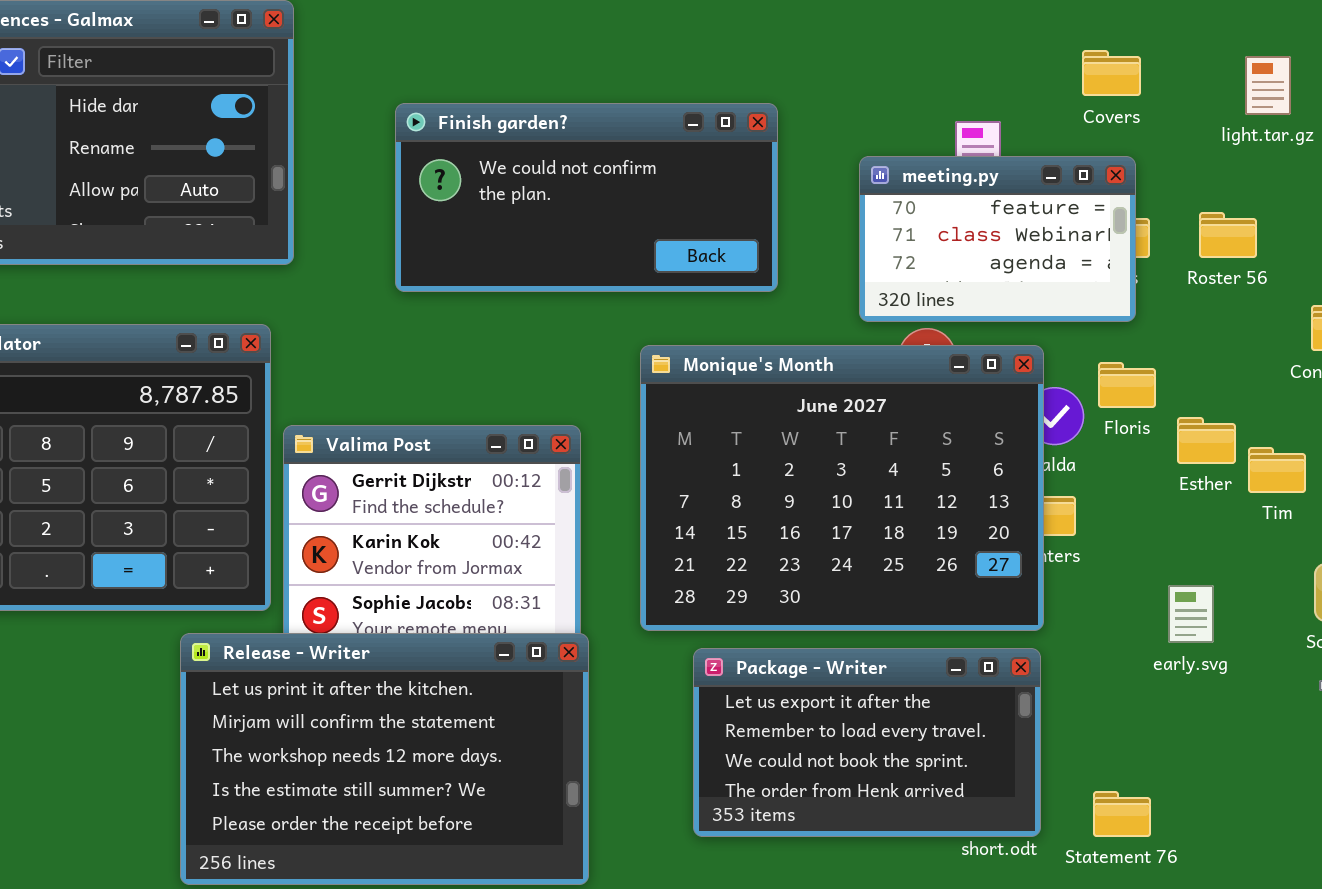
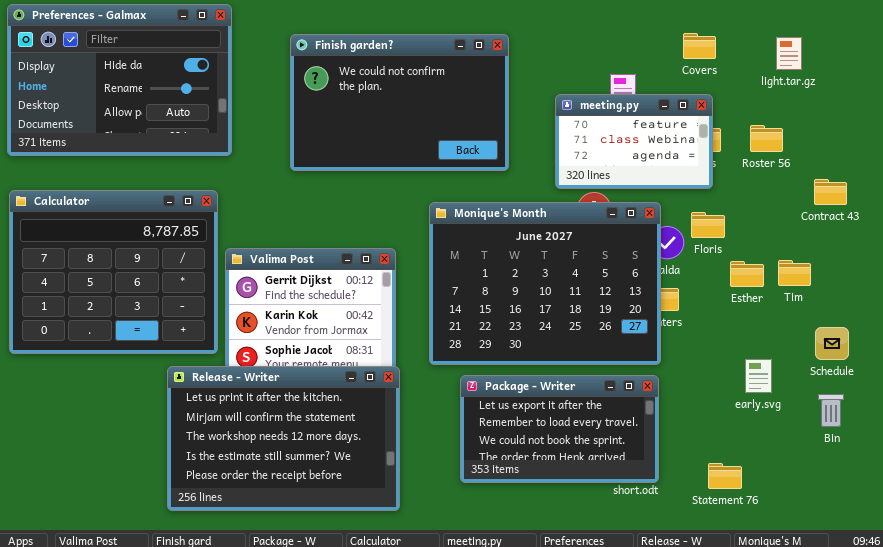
Finish garden?: [395,103,778,292] -> [290,34,509,171], resized
Esther: [1177,417,1236,464] -> [730,261,764,287], moved
early.svg: [1168,585,1214,643] -> [745,359,772,393], moved
Statement 76: [1093,791,1151,837] -> [708,463,742,489], moved

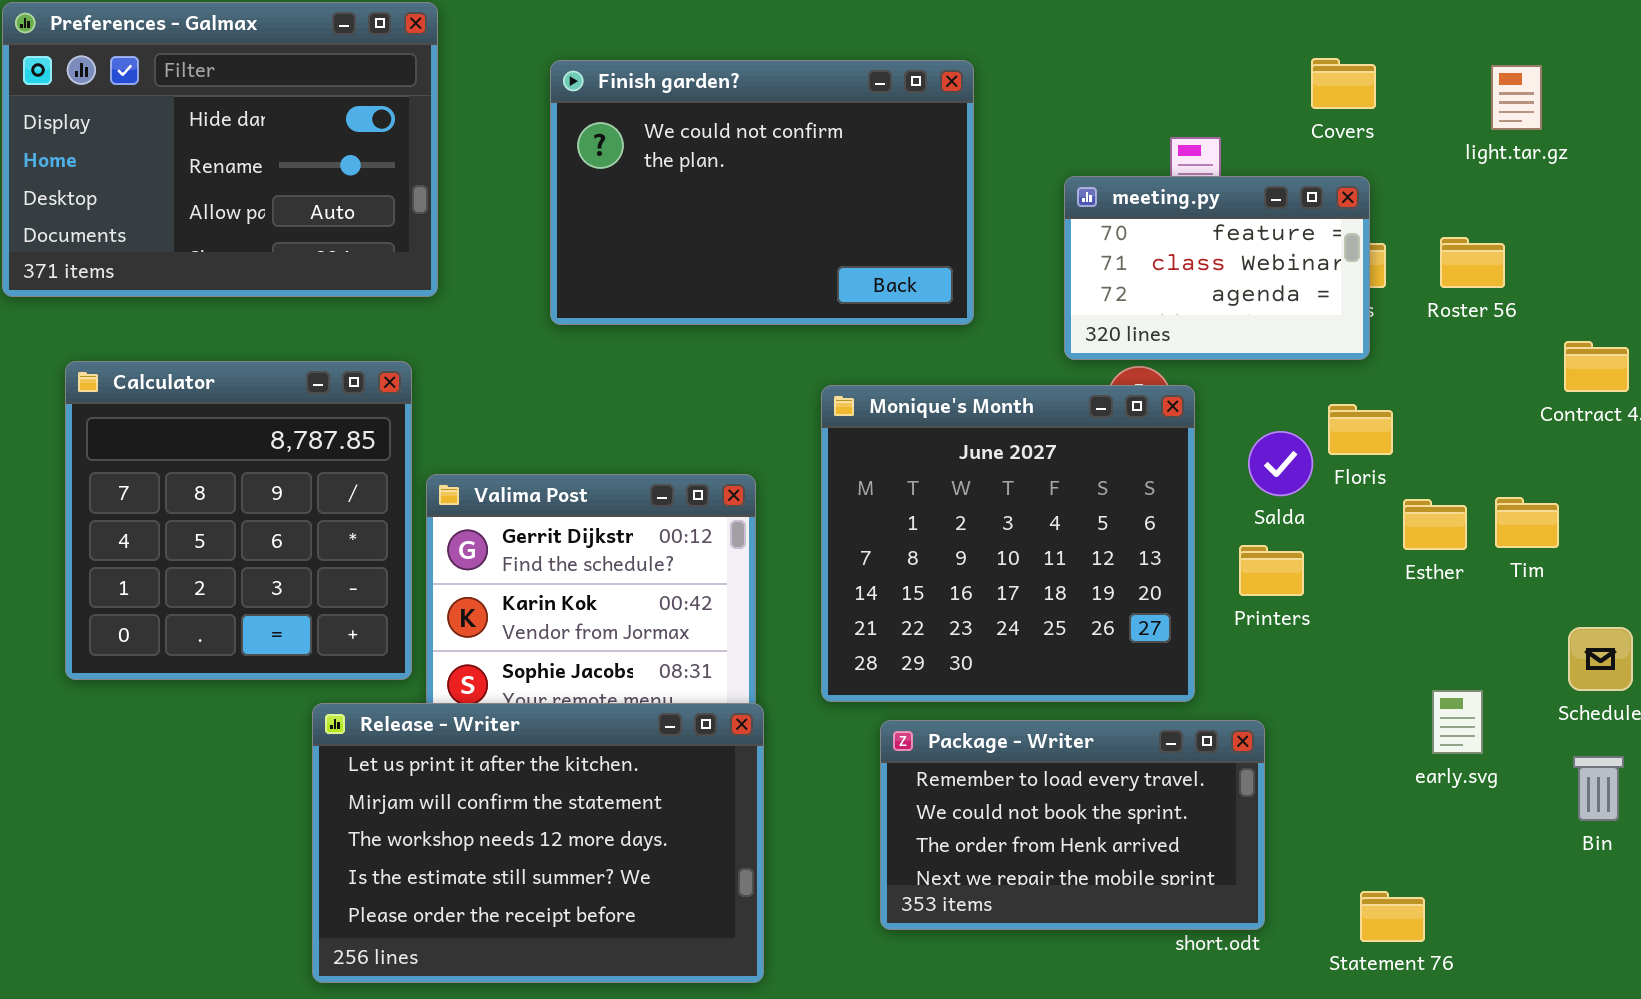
Calculator: [9,190,218,354] -> [65,361,412,680], resized
Monique's Month: [429,202,661,365] -> [821,385,1195,702], resized
Package - Writer: [460,375,659,483] -> [880,720,1265,930], scrolled down 1 row

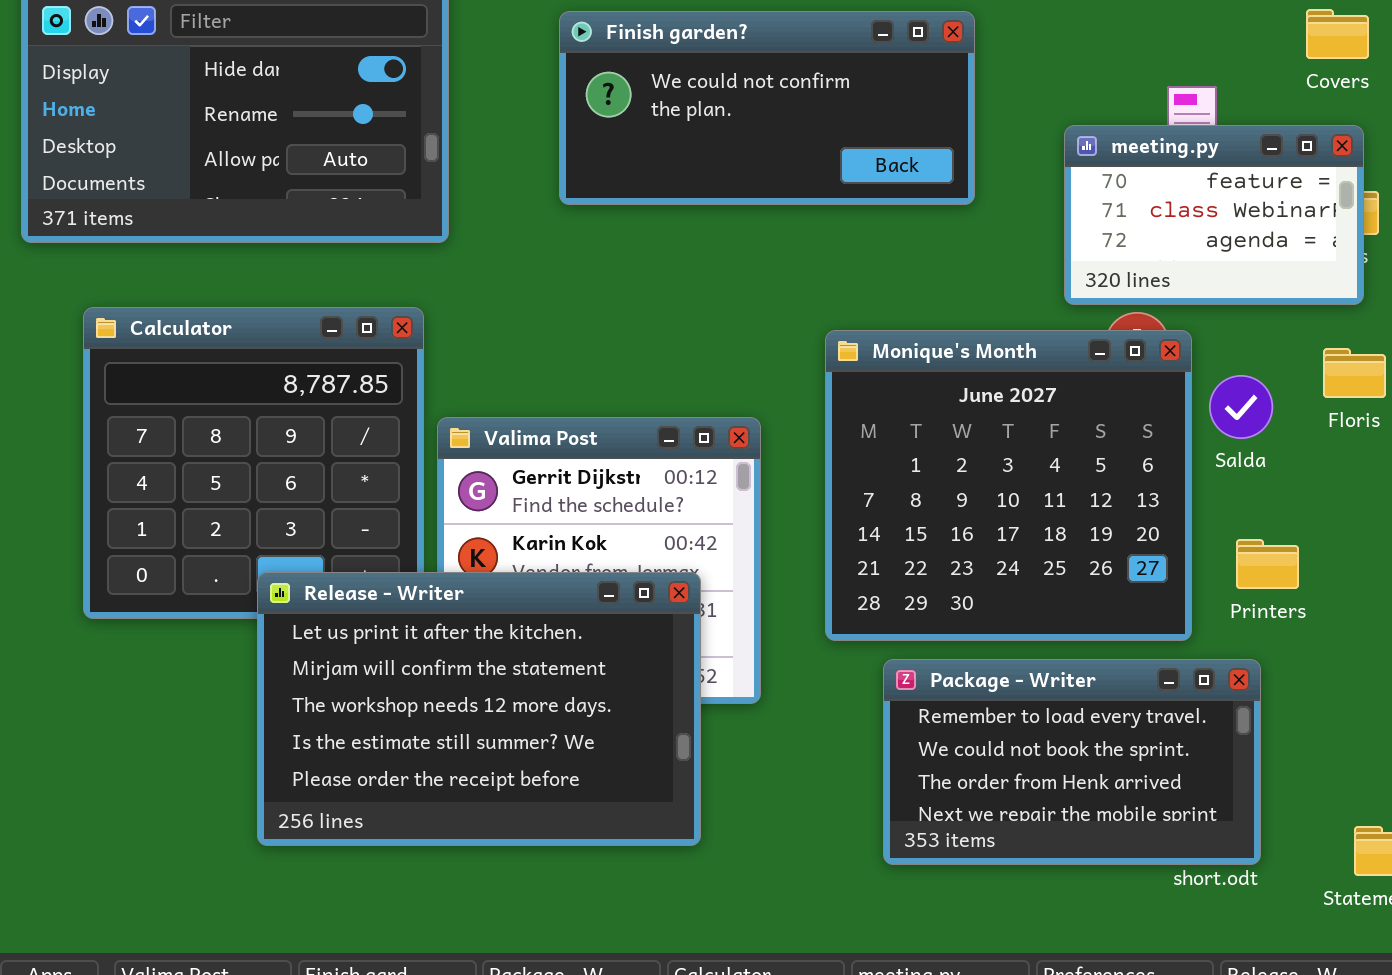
Finish garden?: [550,60,974,325] -> [559,11,975,205], resized
Salda: [1248,431,1313,496] -> [1209,375,1273,439], moved
Printers: [1239,545,1304,596] -> [1236,539,1299,589], moved
Release - Writer: [312,703,764,983] -> [257,572,701,846], moved

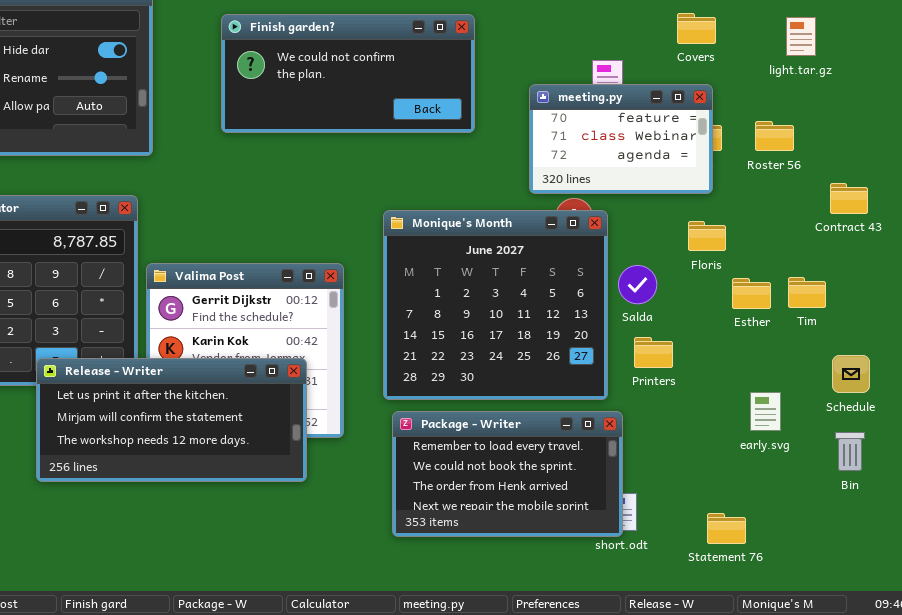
Salda: [1209,375,1273,439] -> [618,265,657,304], moved
Release - Writer: [257,572,701,846] -> [36,358,307,482], resized
Package - Writer: [883,659,1261,865] -> [392,411,623,537], moved

